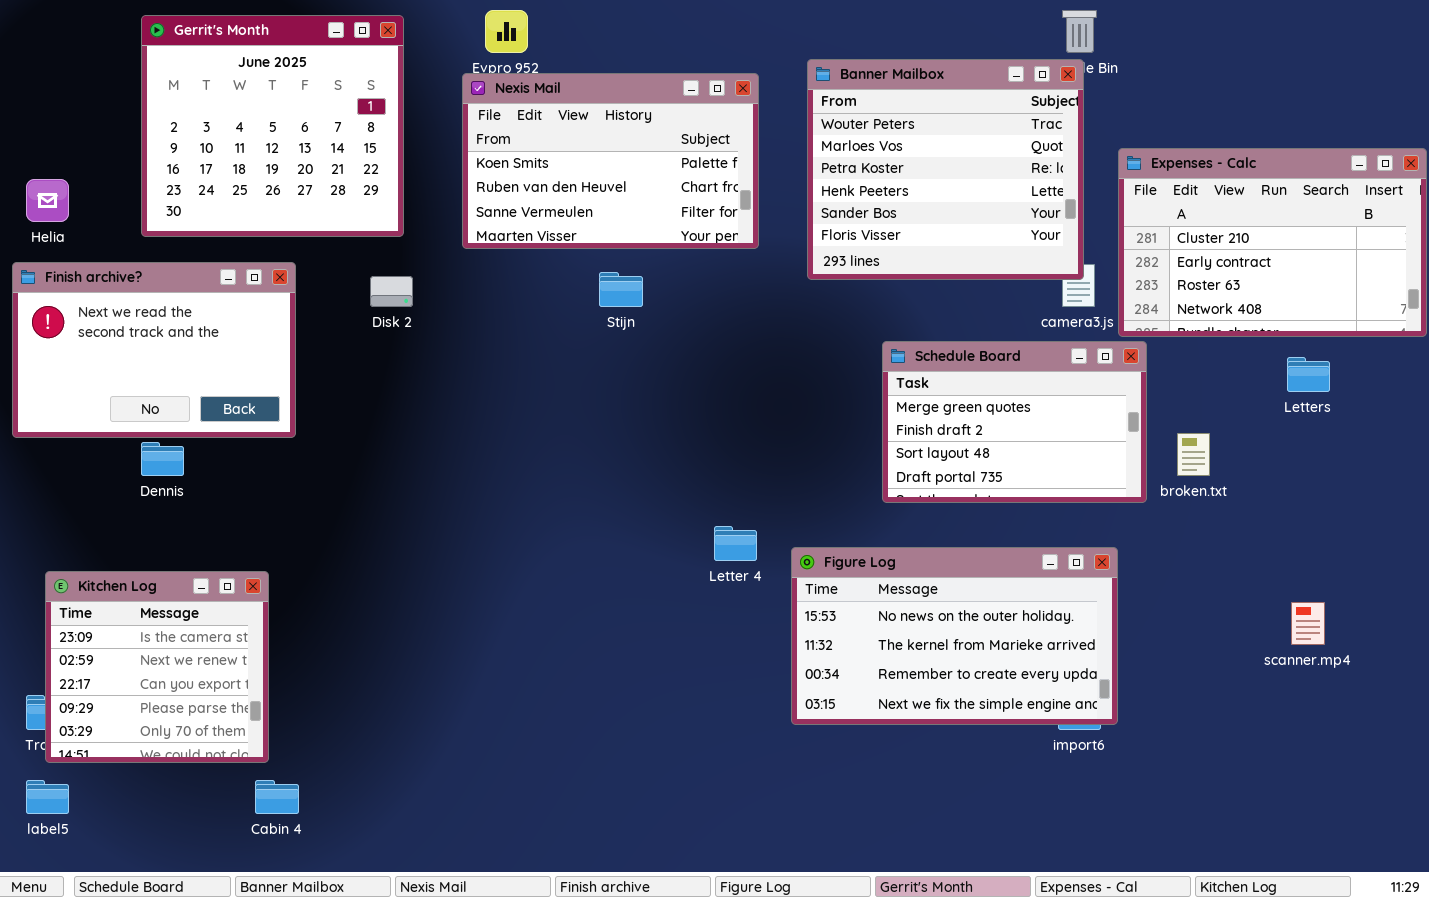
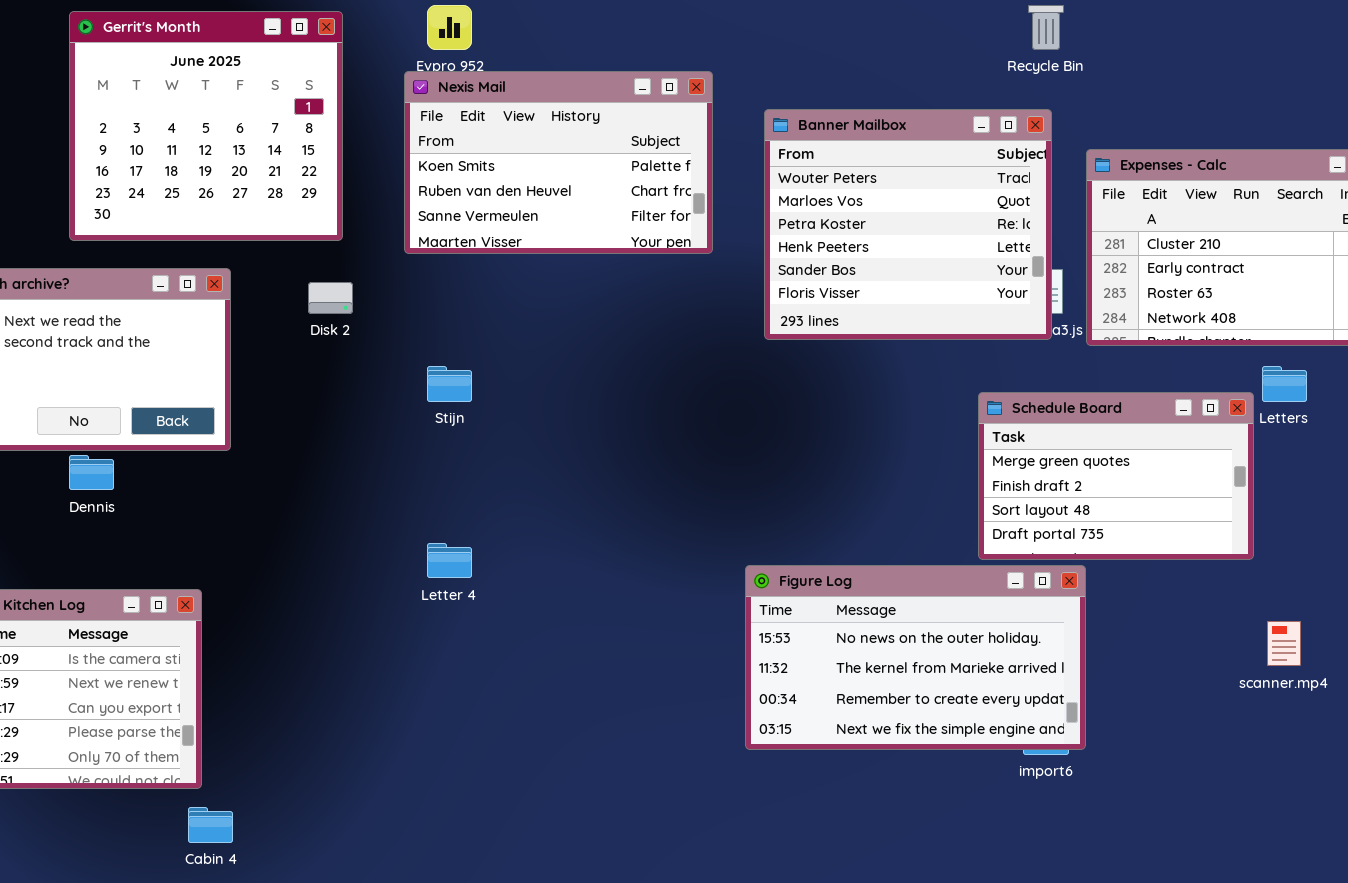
Banner Mailbox: [807,59,1084,280] -> [764,109,1052,340], moved
Stijn: [599,272,643,307] -> [427,366,472,402], moved
Schedule Board: [882,341,1147,503] -> [978,392,1254,560], moved
Letter 4: [714,526,757,561] -> [427,543,472,578], moved

